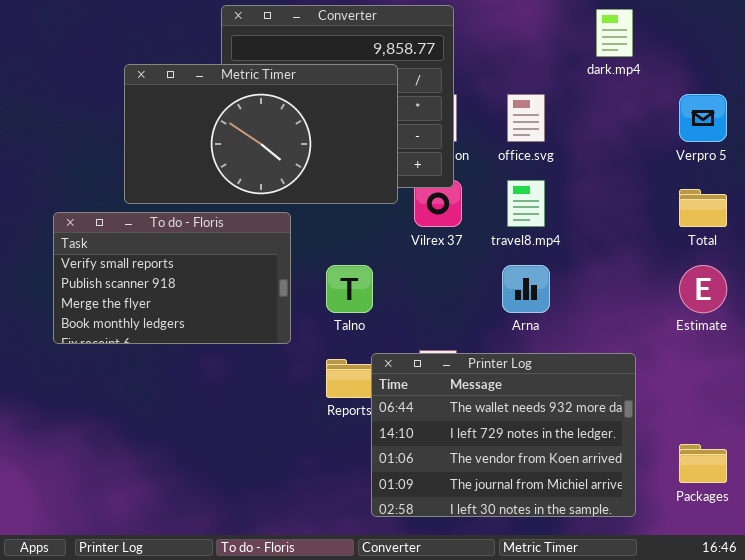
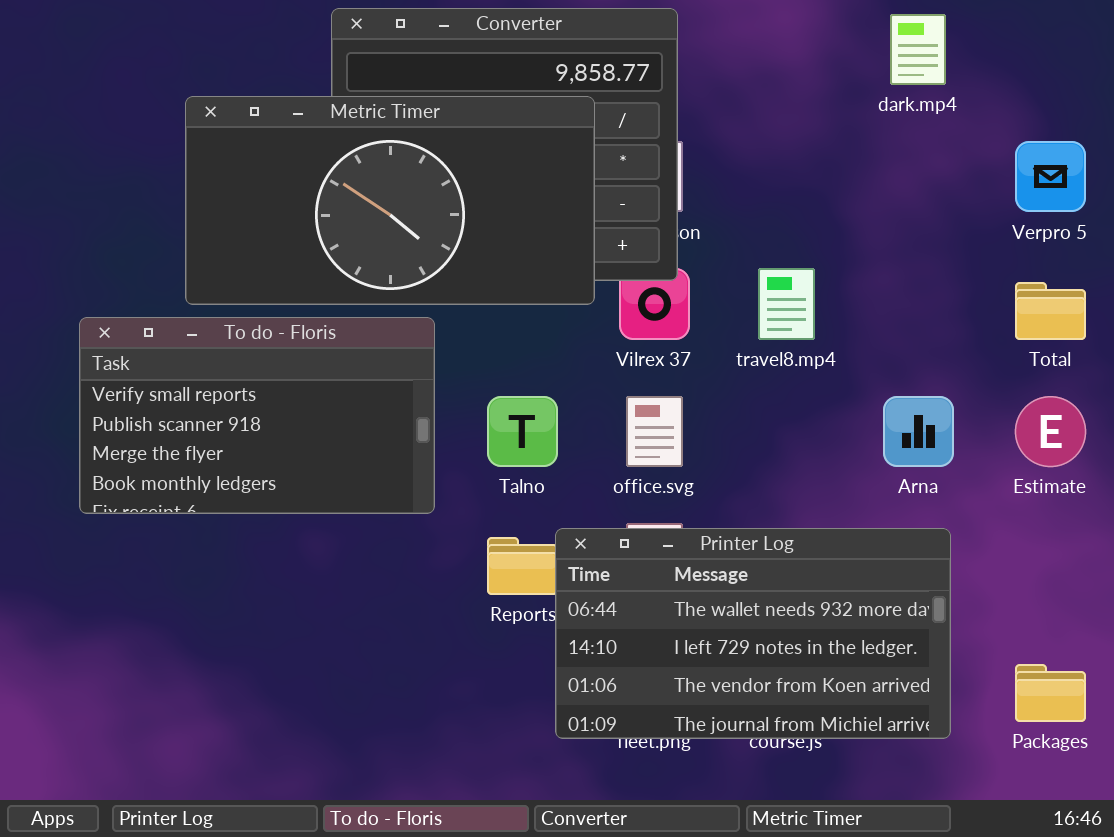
office.svg: [507,94,545,142] -> [626,396,683,467], moved
Arna: [502,265,550,313] -> [883,396,954,467], moved
Printer Log: [371,353,636,517] -> [555,528,951,739], resized

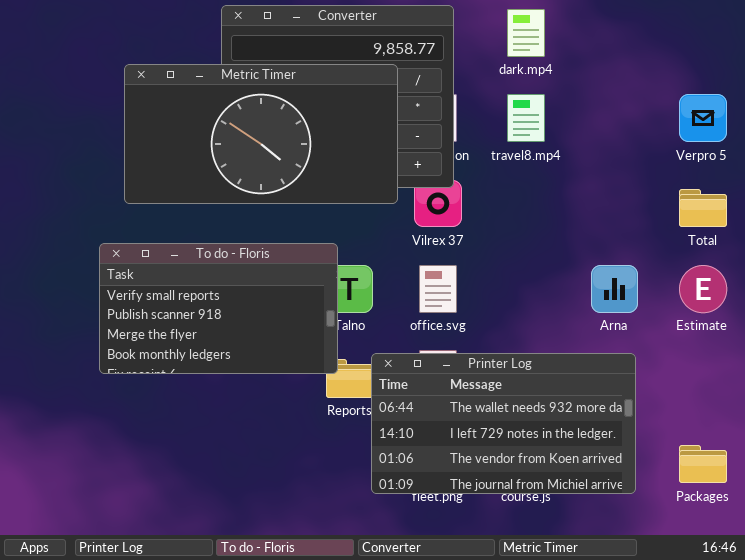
dark.mp4: [890,14,946,85] -> [507,9,545,57], moved
travel8.mp4: [758,268,815,340] -> [507,94,545,142], moved
To do - Floris: [79,317,435,514] -> [99,243,338,374], moved

